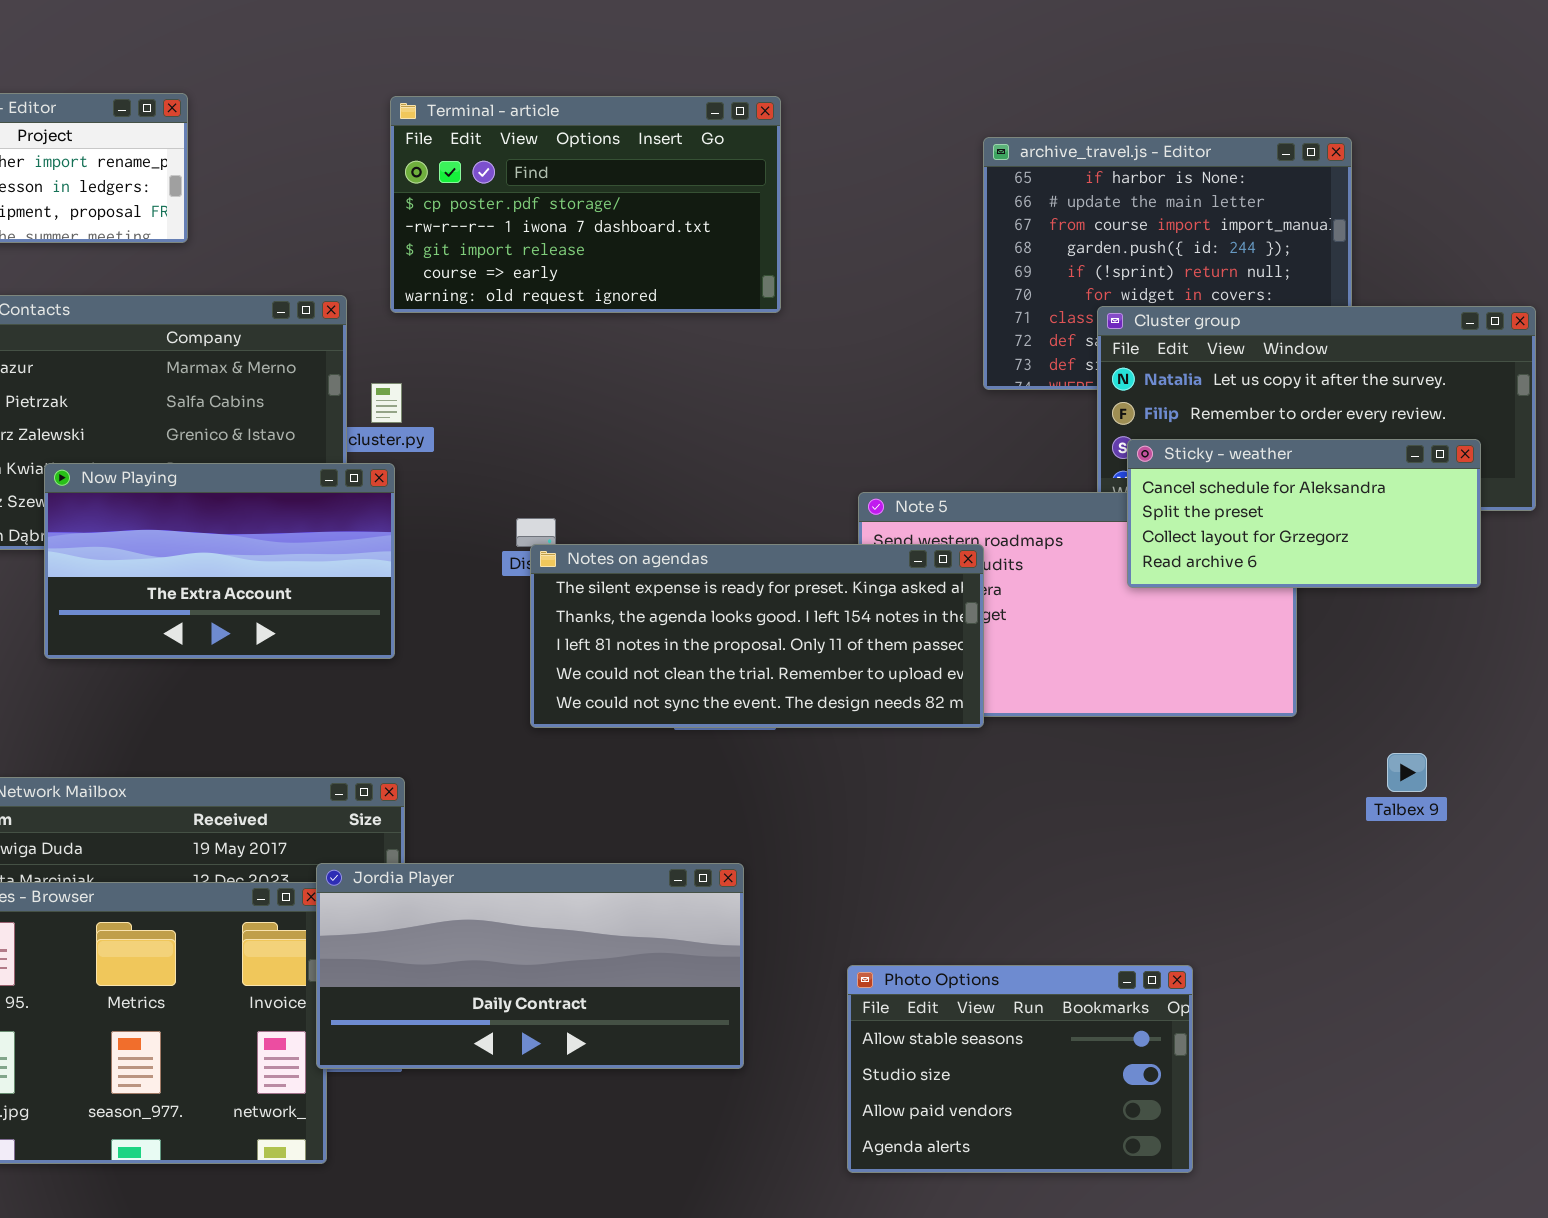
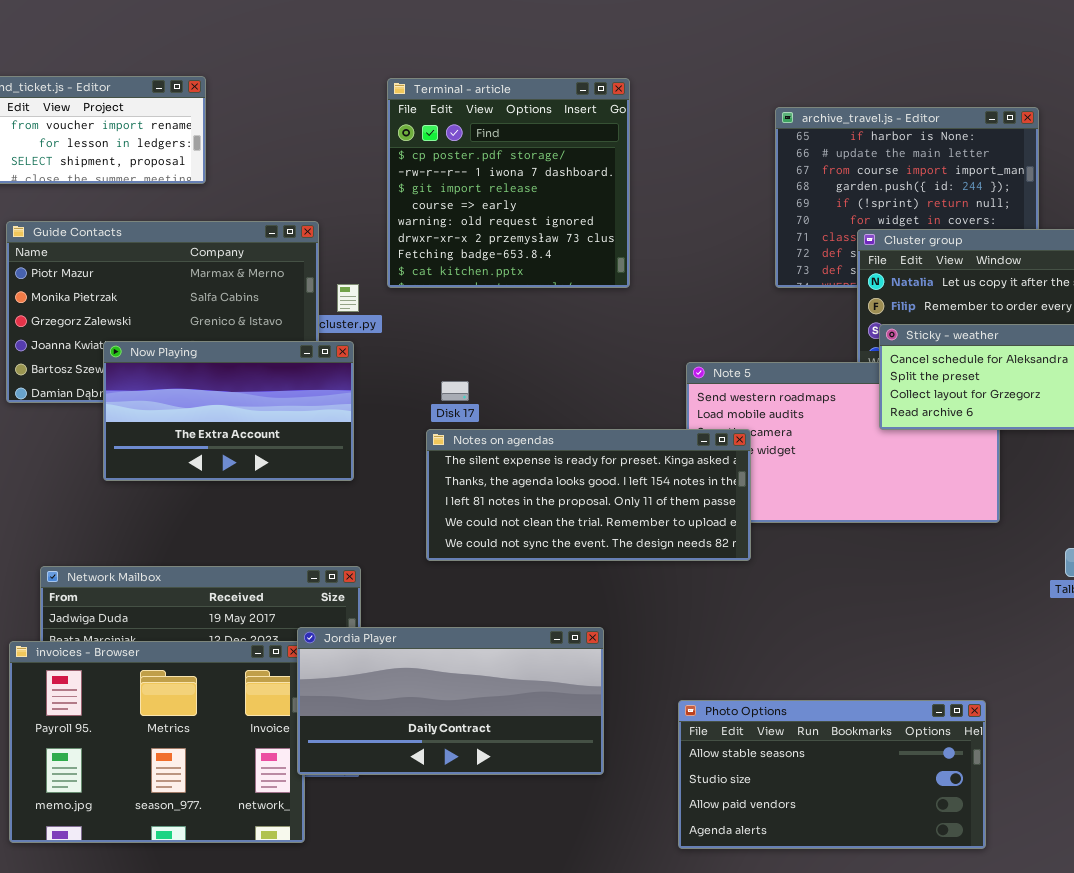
Terminal - article: [390,96,781,313] -> [387,78,630,288], resized
Notes on agendas: [530,544,984,728] -> [426,429,751,561], moved
Photo Options: [847,965,1193,1173] -> [678,700,986,849], resized

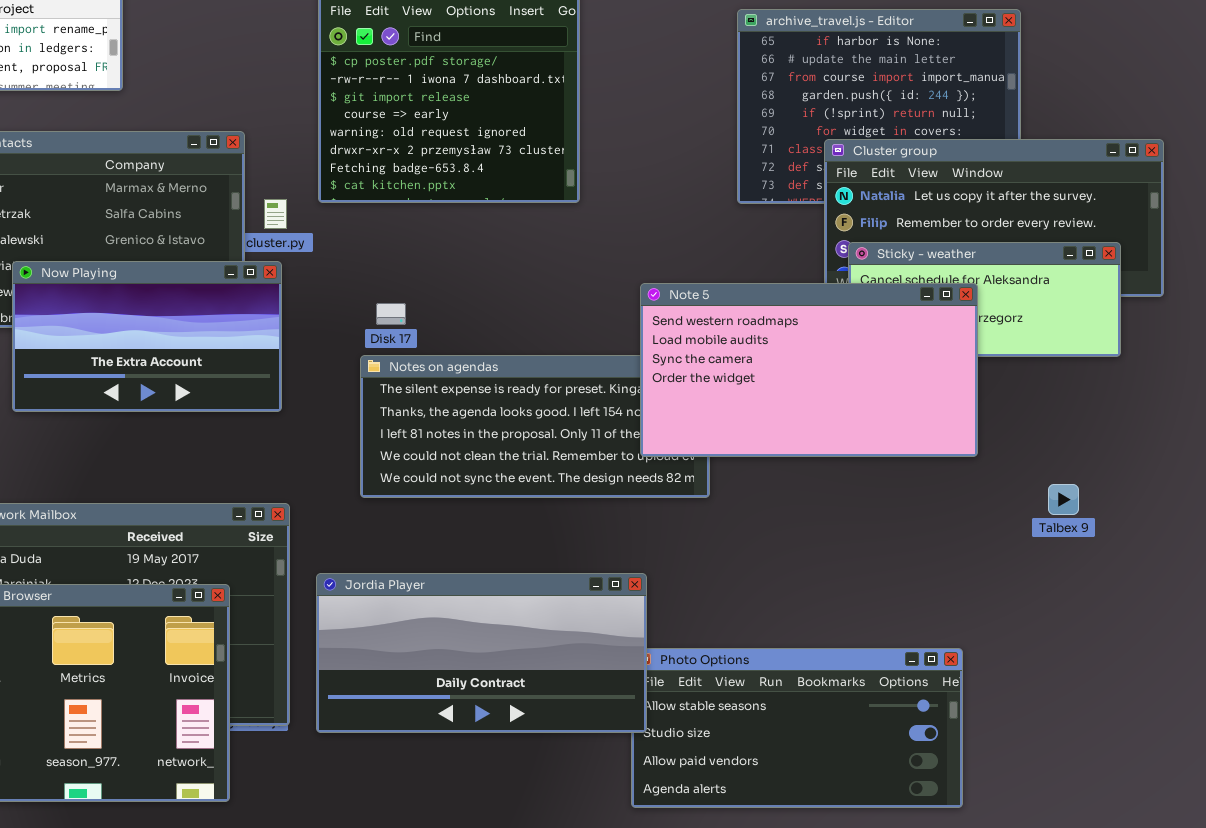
Note 5: [686,362,1000,523] -> [640,283,978,457], raised
Jordia Player: [297,627,604,775] -> [316,573,647,733], moved

